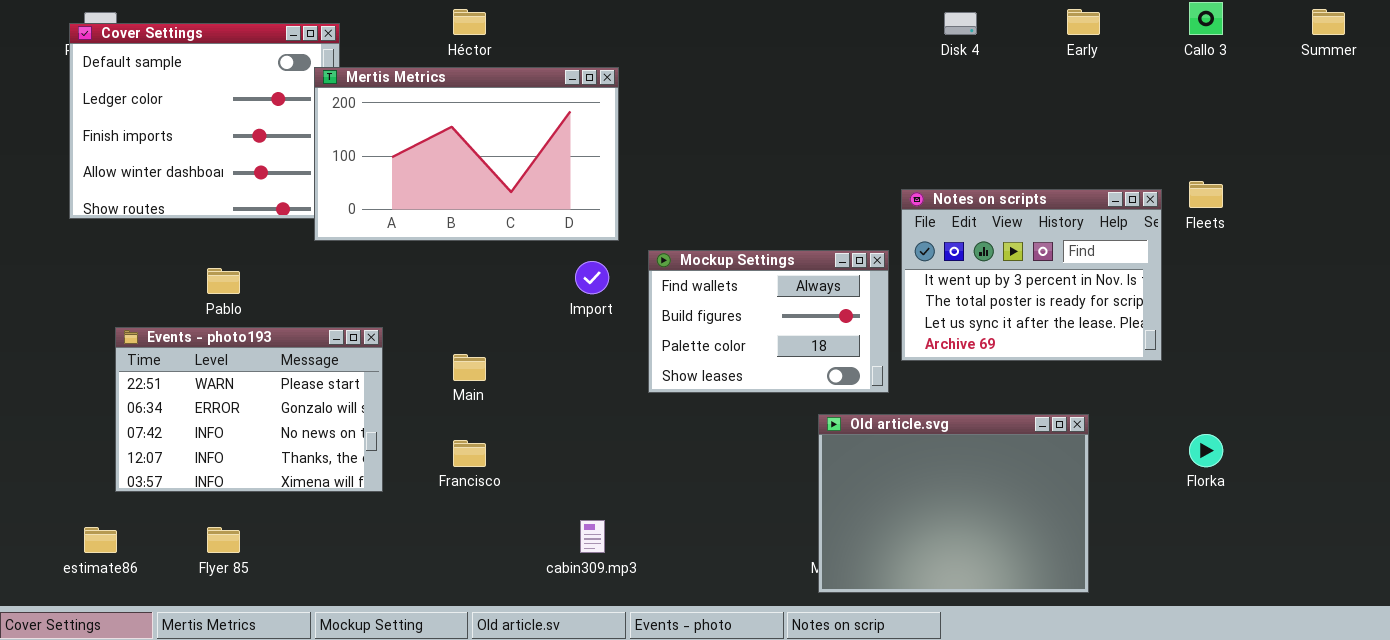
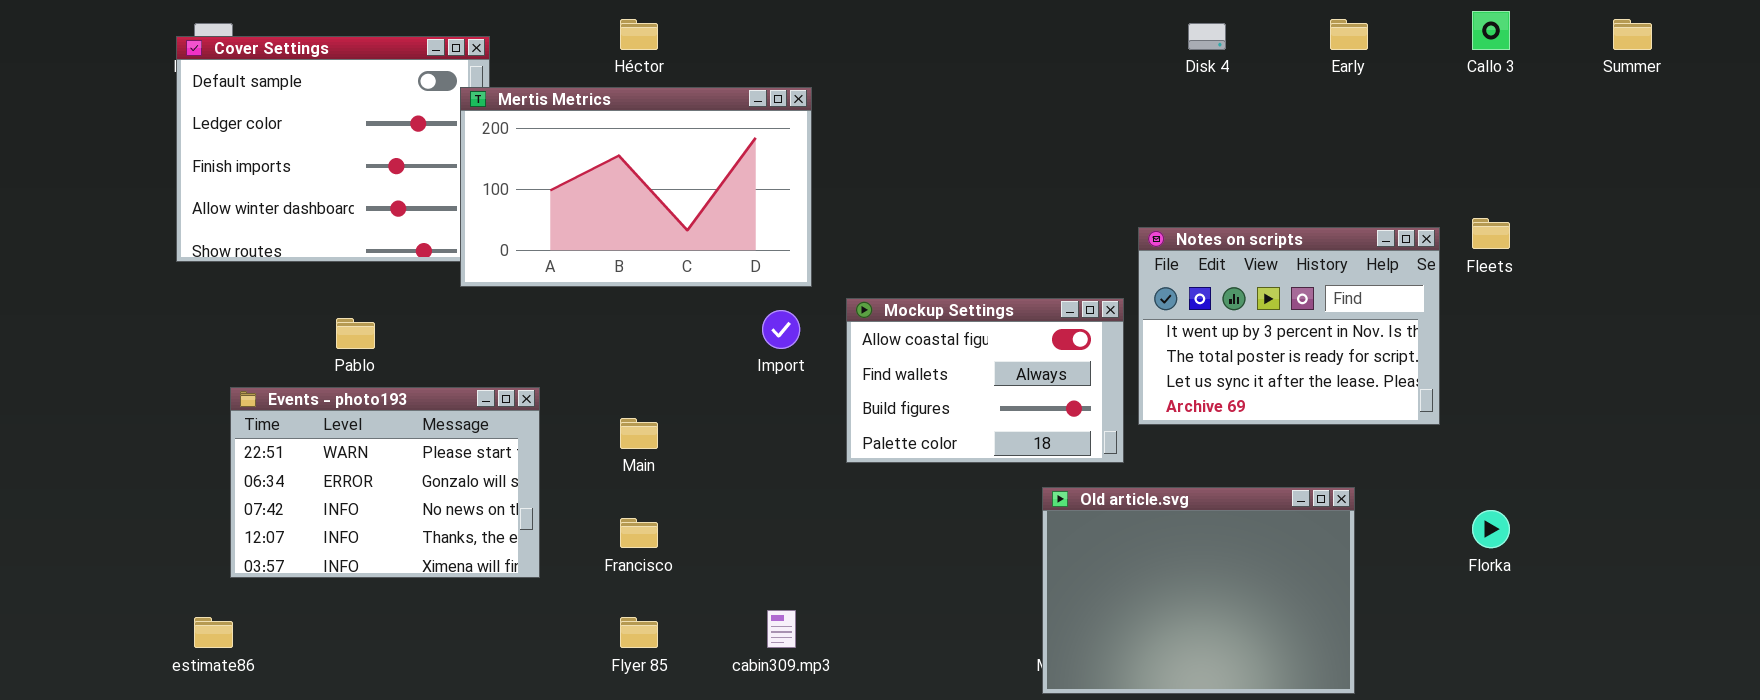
Mockup Settings: [648,250,889,393] -> [846,298,1124,463], scrolled up 1 row
Flyer 85: [207,527,240,553] -> [620,617,658,648], moved

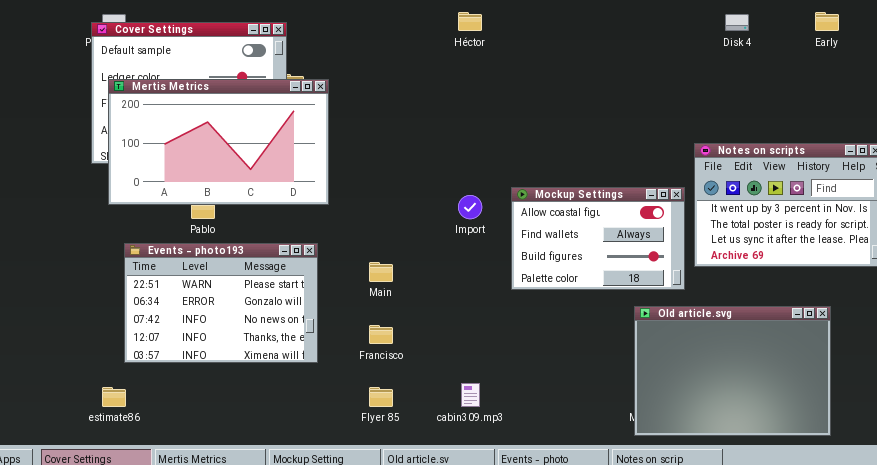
Héctor: [620,19,658,50] -> [458,12,482,31], moved
Mertis Metrics: [460,87,812,287] -> [108,79,329,205], moved

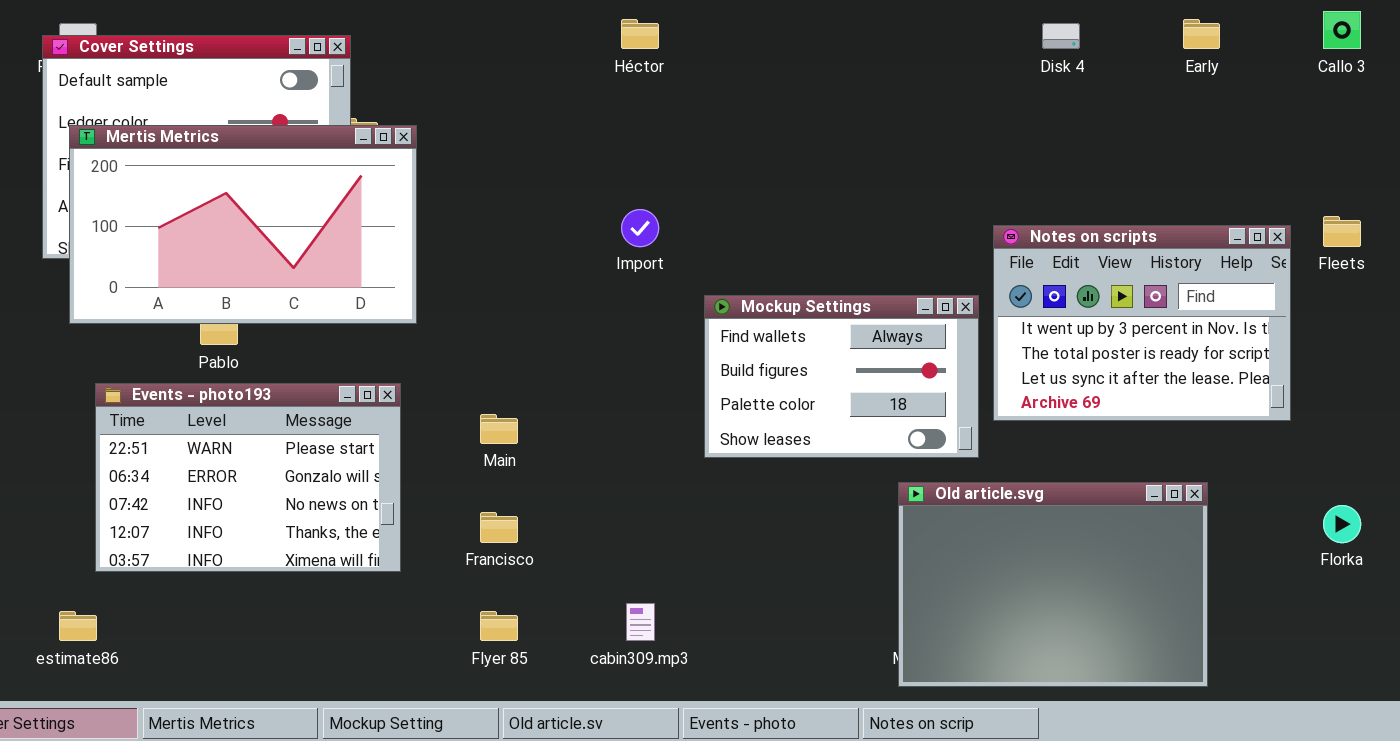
Mockup Settings: [511,187,685,290] -> [704,295,979,458], scrolled down 1 row
Import: [458,195,482,219] -> [621,209,659,247], moved

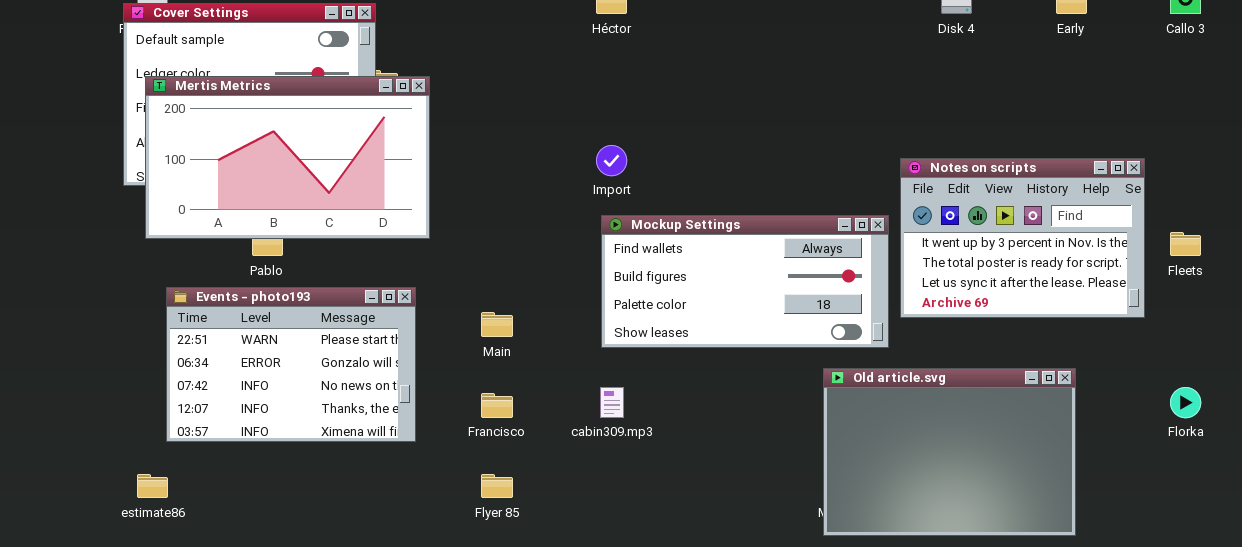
Fleets: [1323,216,1361,247] -> [1170,232,1201,256], moved
Mockup Settings: [704,295,979,458] -> [601,215,889,348], resized
cabin309.mp3: [626,603,655,641] -> [600,387,624,418], moved

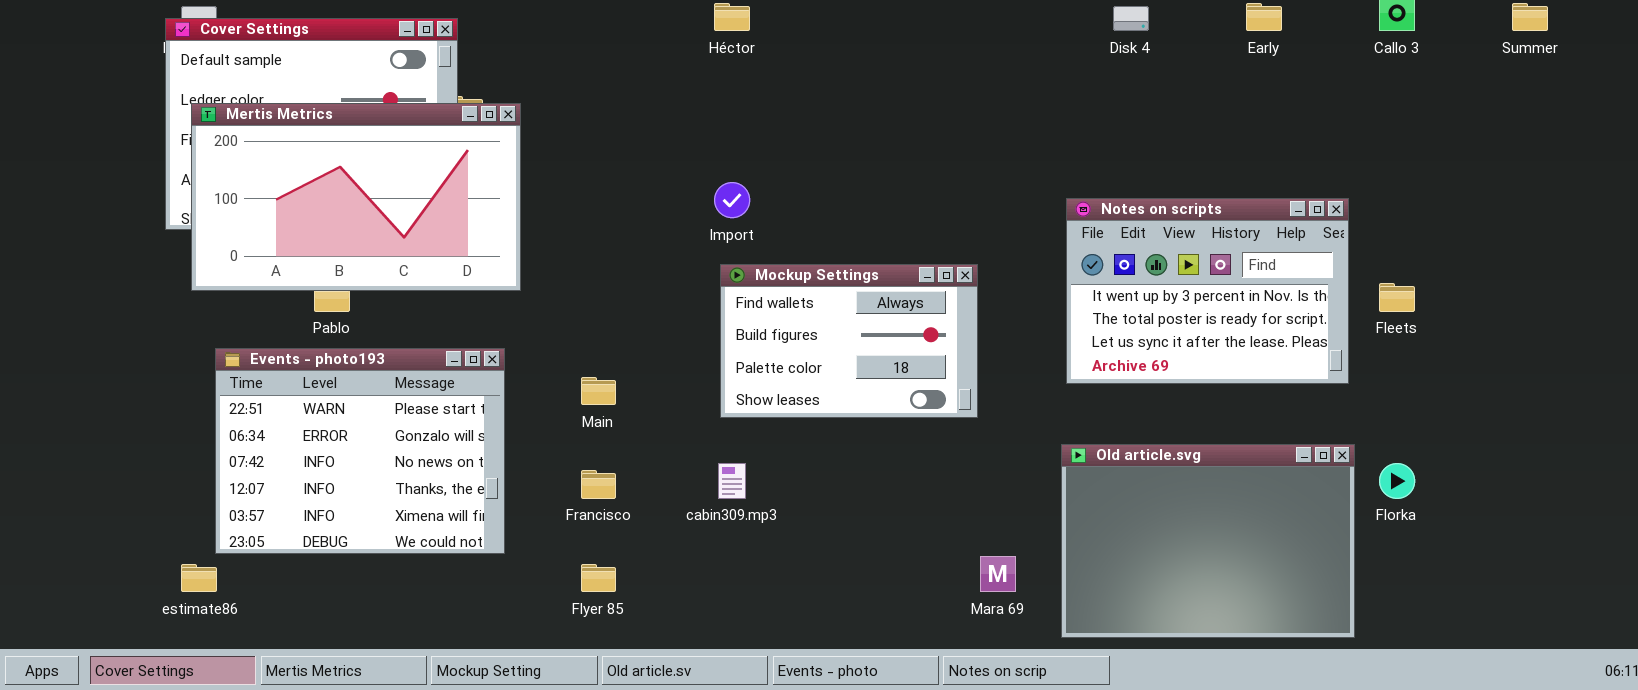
Mockup Settings: [601,215,889,348] -> [720,264,978,418], resized
Events - photo193: [166,287,416,442] -> [215,348,505,554], resized
Old article.svg: [823,368,1076,536] -> [1061,444,1355,638], moved

